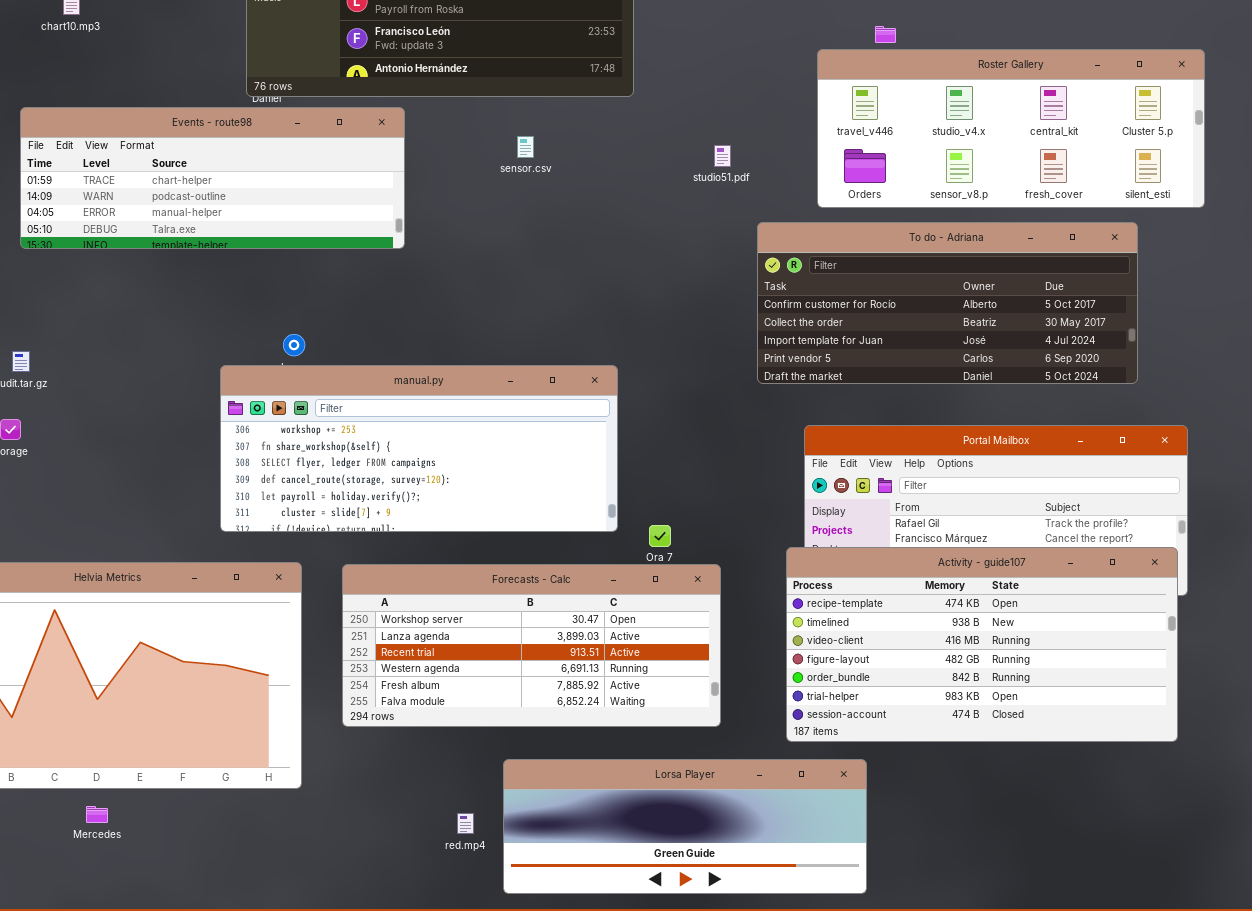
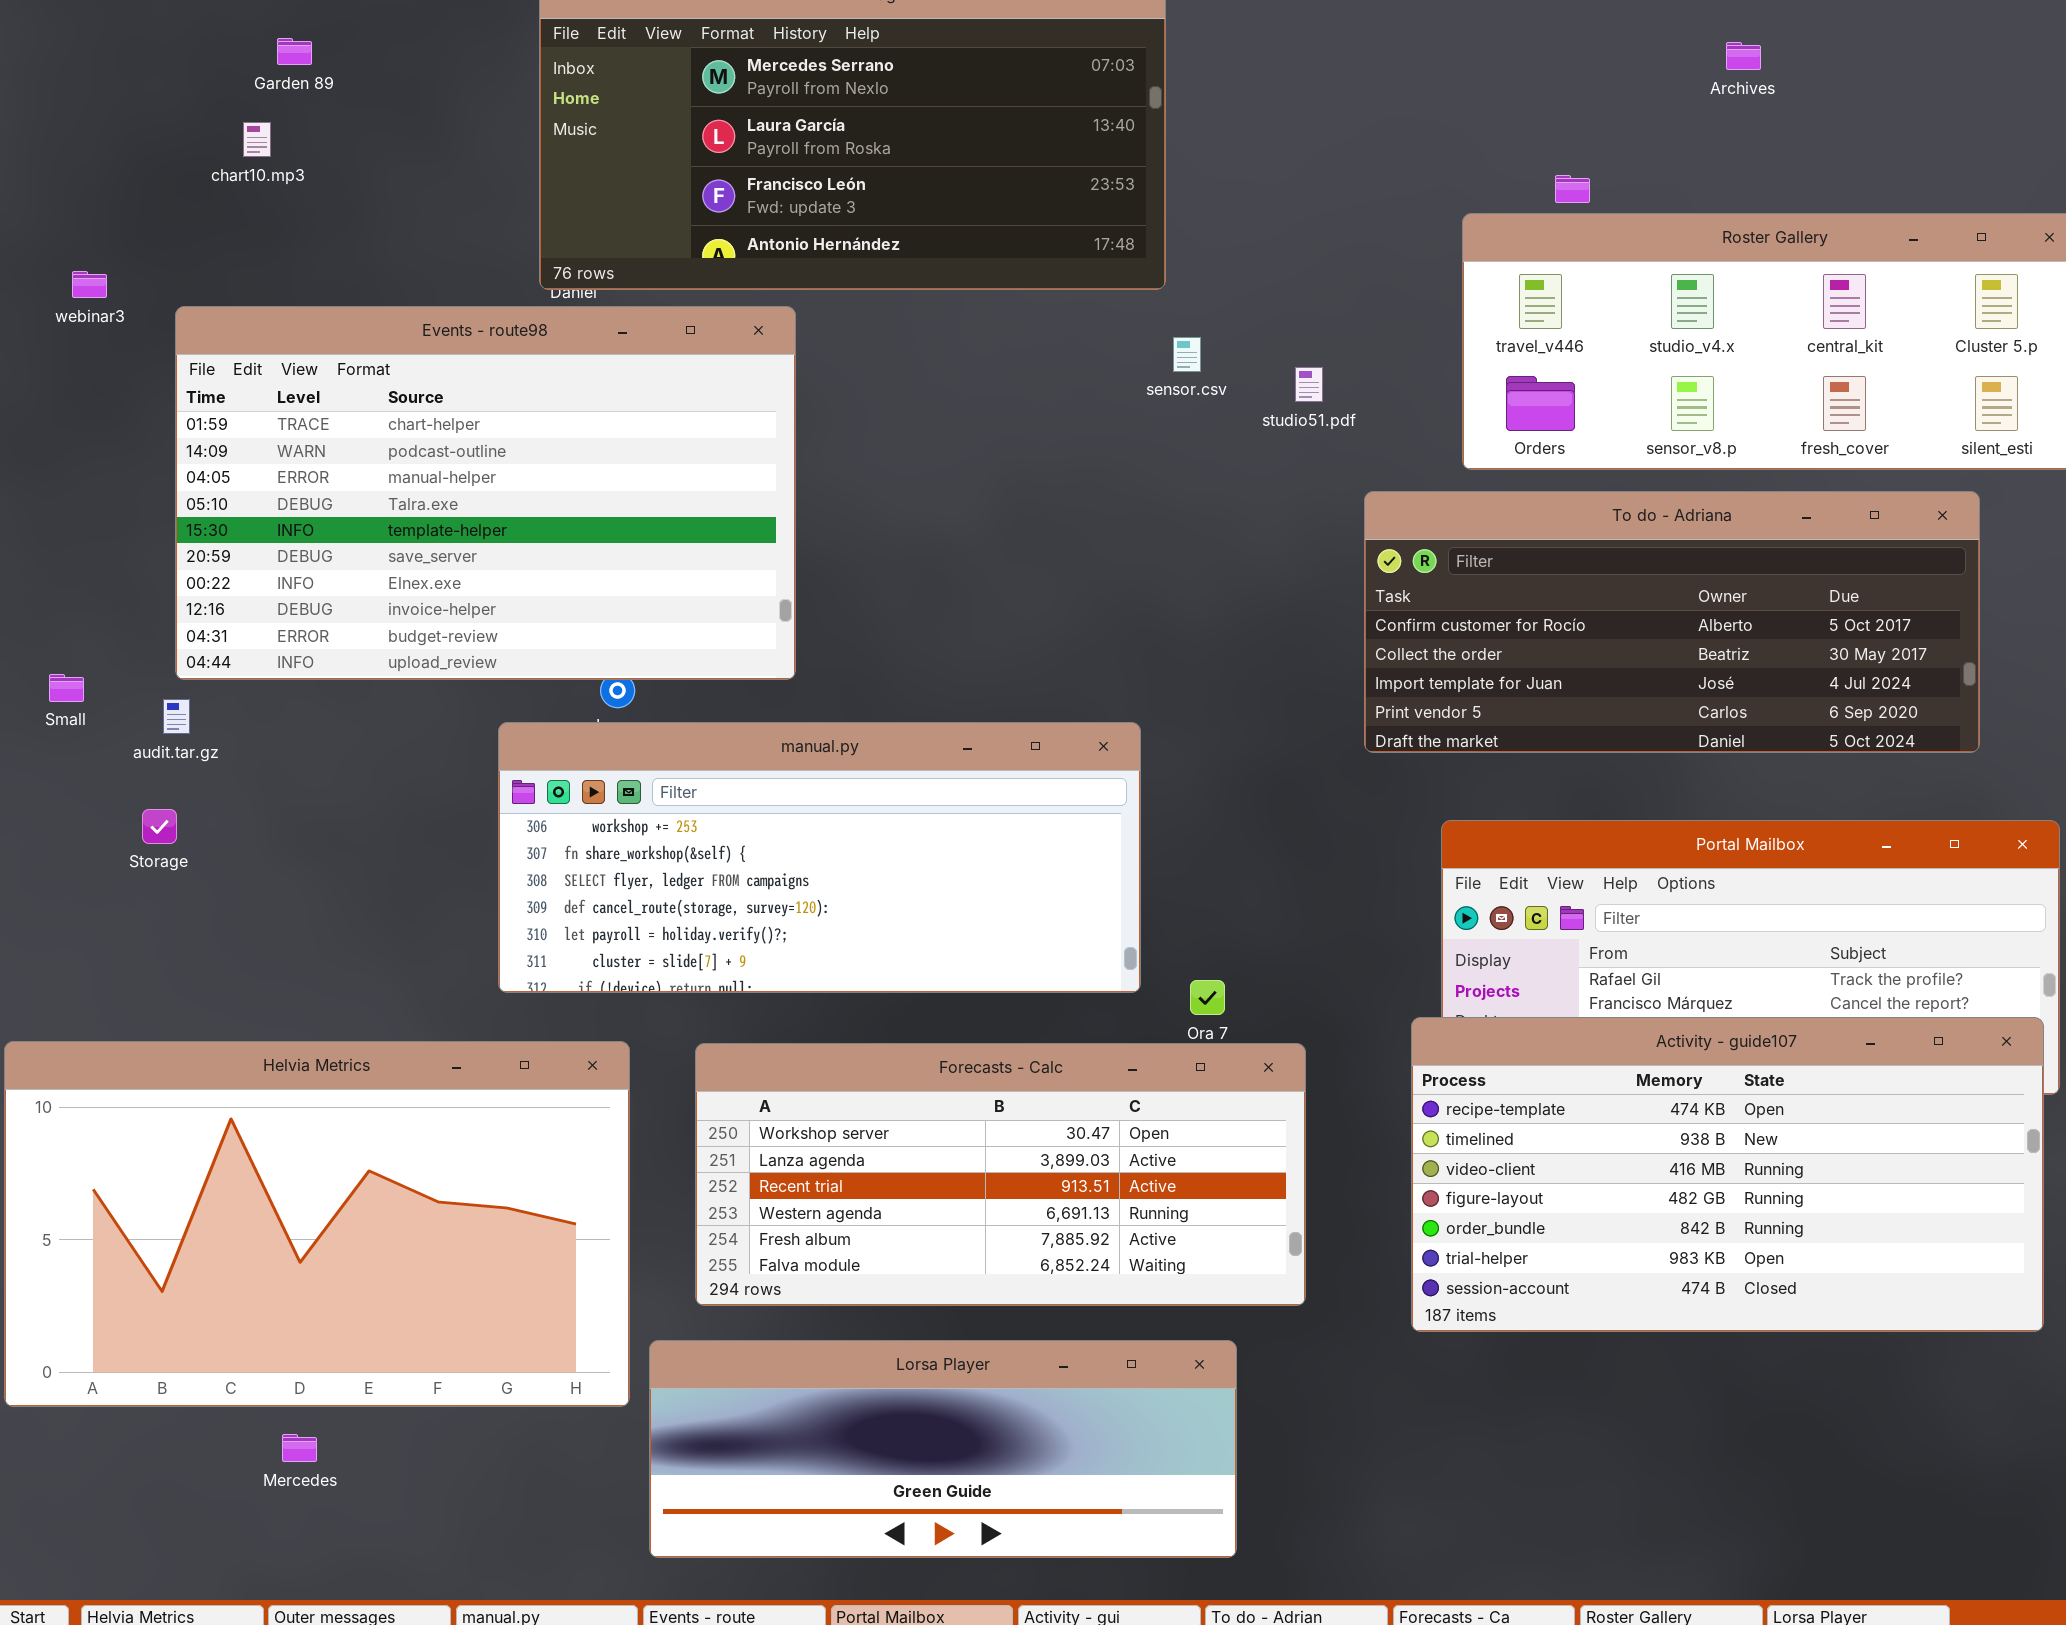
Events - route98: [20,107,405,249] -> [175,306,796,680], resized
sensor.csv: [517,136,534,158] -> [1173,337,1201,372], moved
Lorsa Player: [503,759,867,894] -> [649,1340,1237,1558], moved

